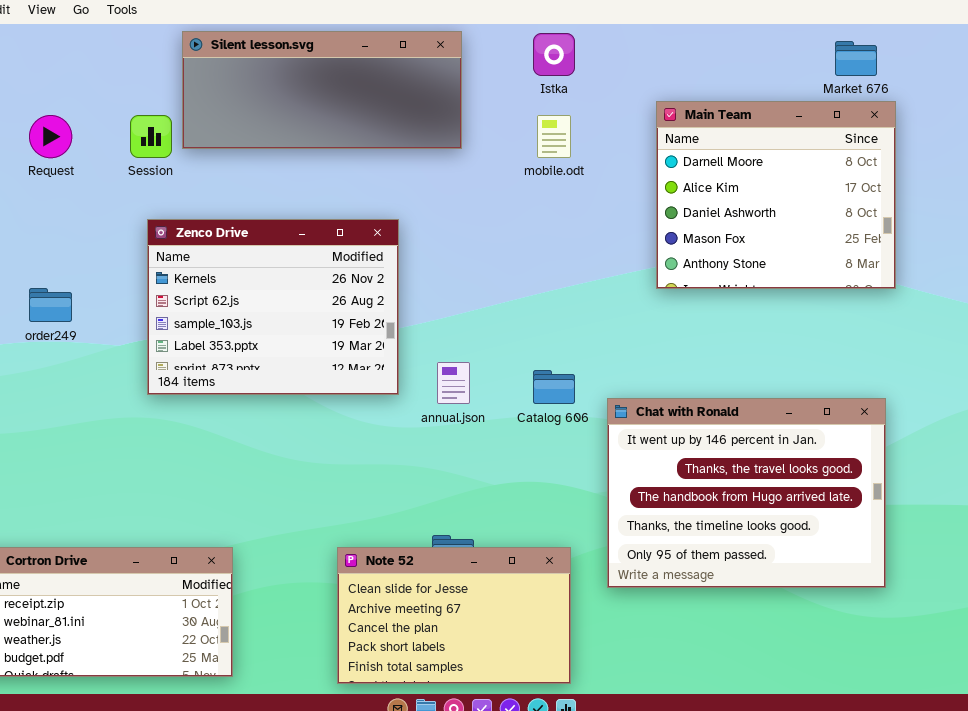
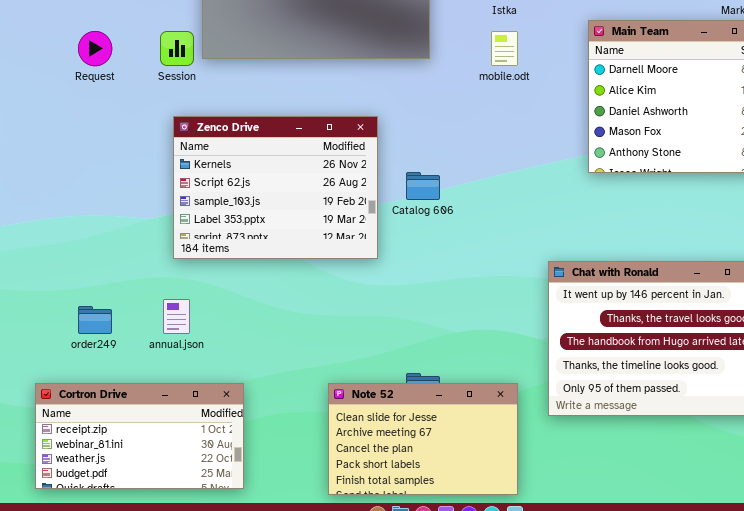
order249: [29,288,72,322] -> [78,306,112,334], moved
annual.json: [437,362,470,404] -> [163,299,190,334], moved
Catalog 606: [533,370,575,404] -> [406,172,440,200], moved

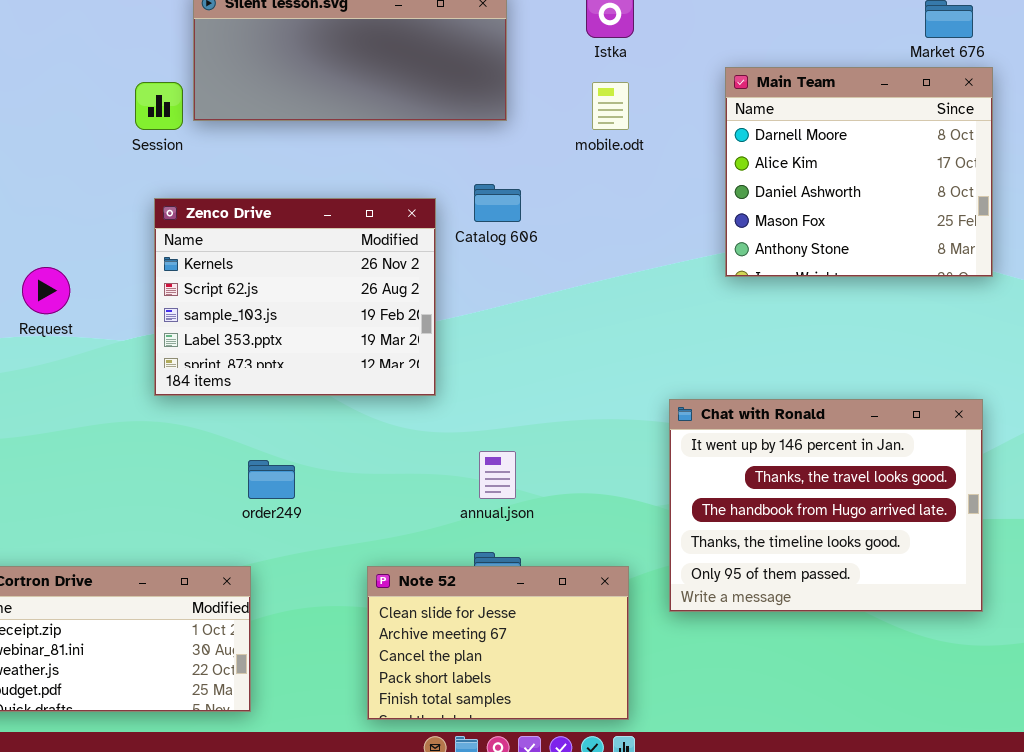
Request: [78,31,112,66] -> [22,267,70,314], moved
Catalog 606: [406,172,440,200] -> [474,184,521,222], moved
annual.json: [163,299,190,334] -> [479,451,516,499], moved
order249: [78,306,112,334] -> [248,460,295,499], moved

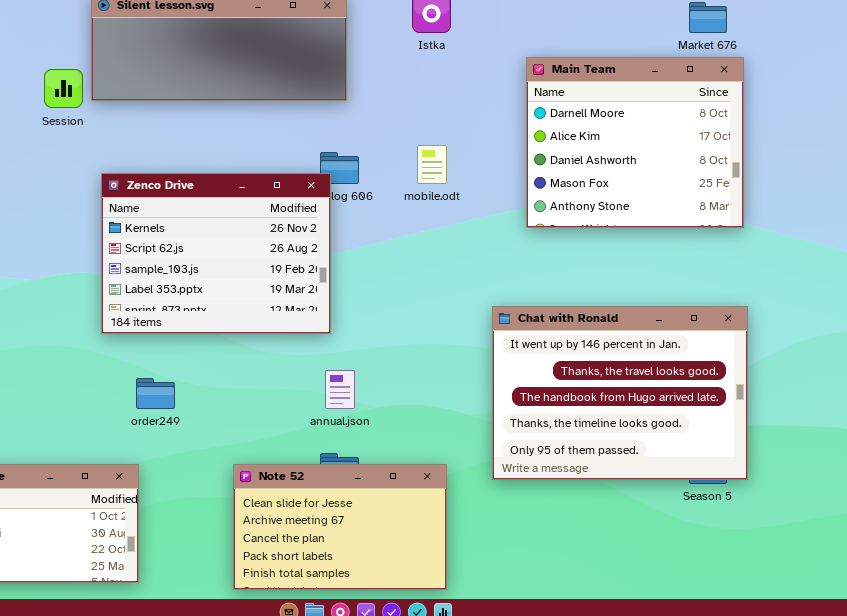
mobile.odt: [592,82,629,130] -> [417,145,447,184], moved
Zenco Drive: [154,198,436,396] -> [101,173,331,334], moved
Chat with Ronald: [669,399,983,612] -> [492,306,748,480], moved

